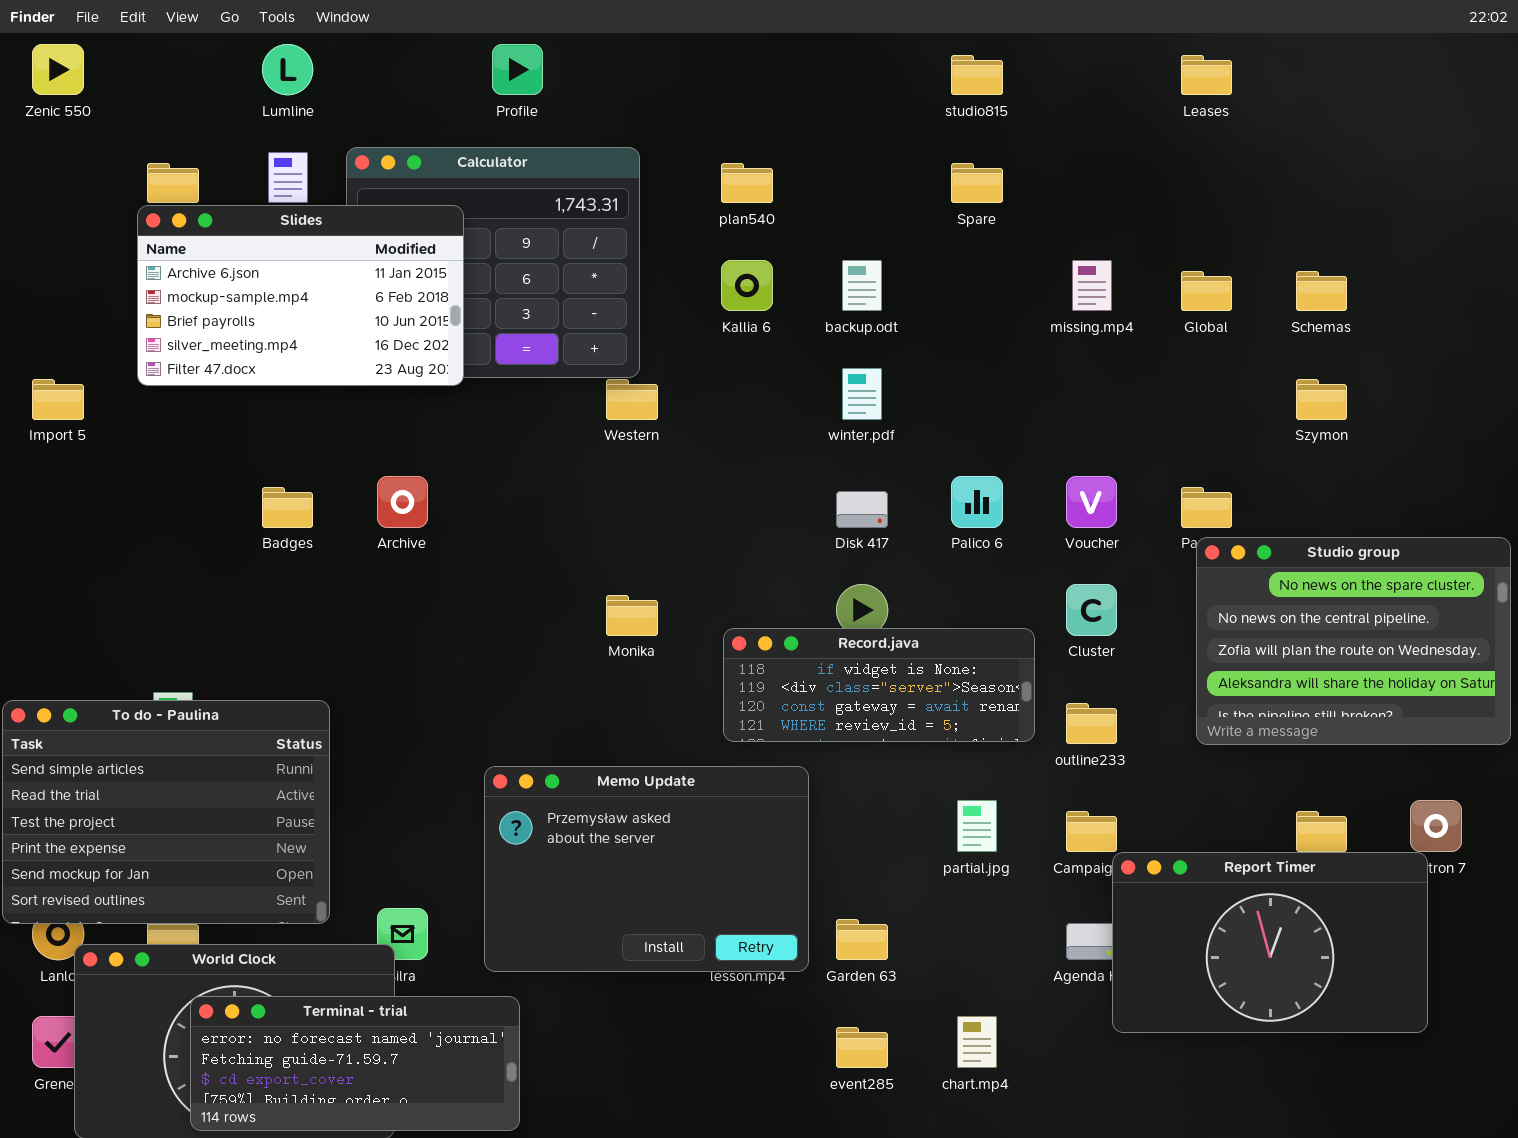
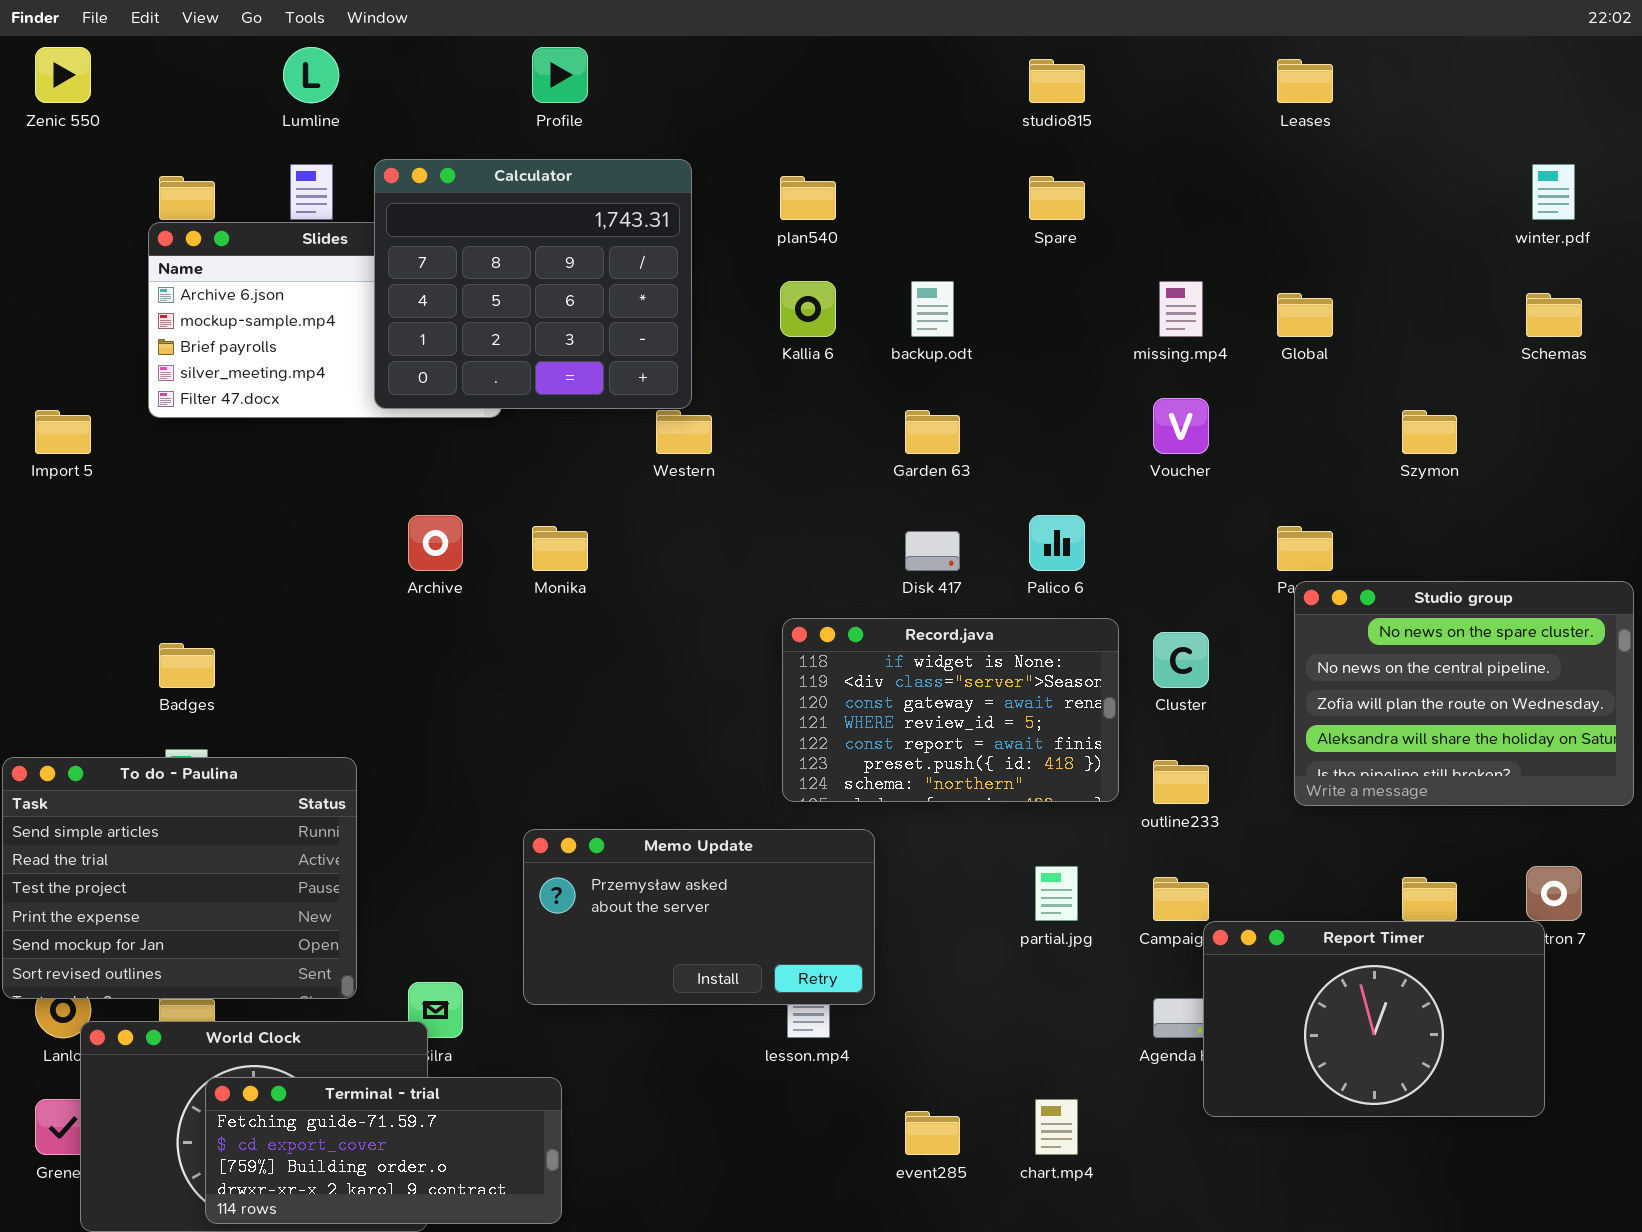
Calculator: [346,147,640,378] -> [374,159,692,409], raised
Schemas: [1296,271,1347,311] -> [1526,293,1582,337], moved
winter.pdf: [842,368,882,420] -> [1532,164,1575,220], moved
Voucher: [1066,476,1117,528] -> [1153,398,1209,454], moved
Badges: [262,487,313,528] -> [159,643,215,688], moved
Monika: [606,595,658,636] -> [532,526,588,571], moved
Record.java: [723,628,1035,742] -> [782,618,1119,802], resized
Memo Update: [484,766,809,972] -> [523,829,875,1005], resized
Garden 63: [836,919,888,960] -> [905,410,960,454], moved
Terminal - trial: [190,996,520,1131] -> [205,1077,562,1224], scrolled down 1 row

